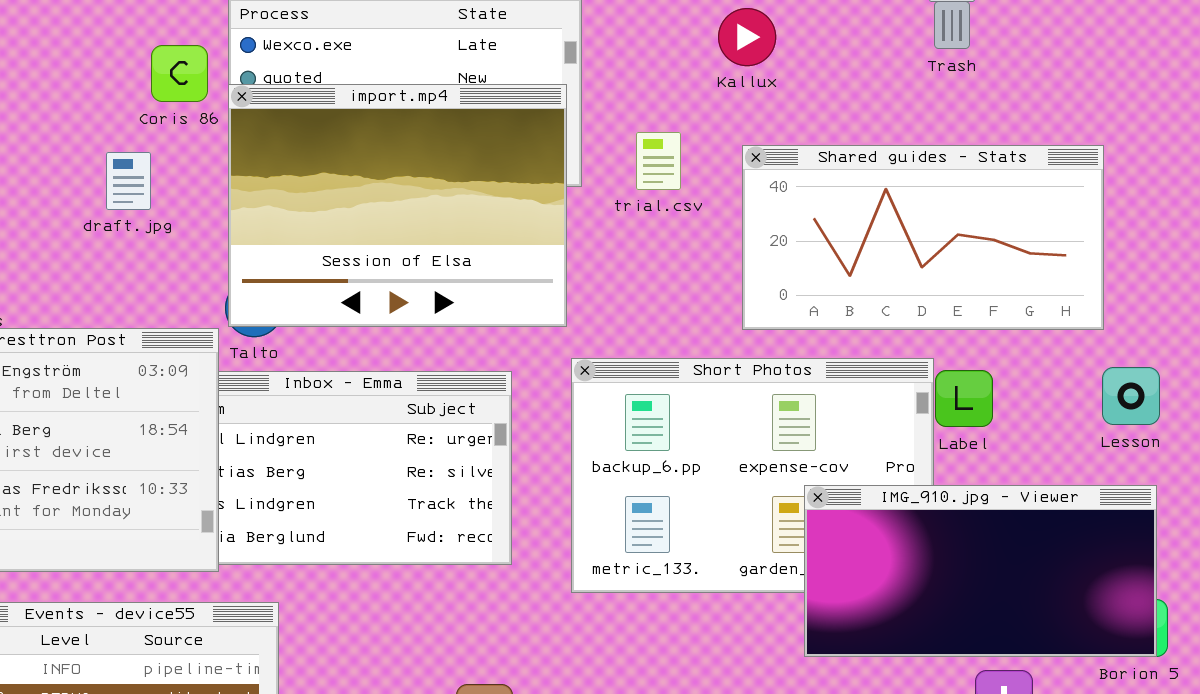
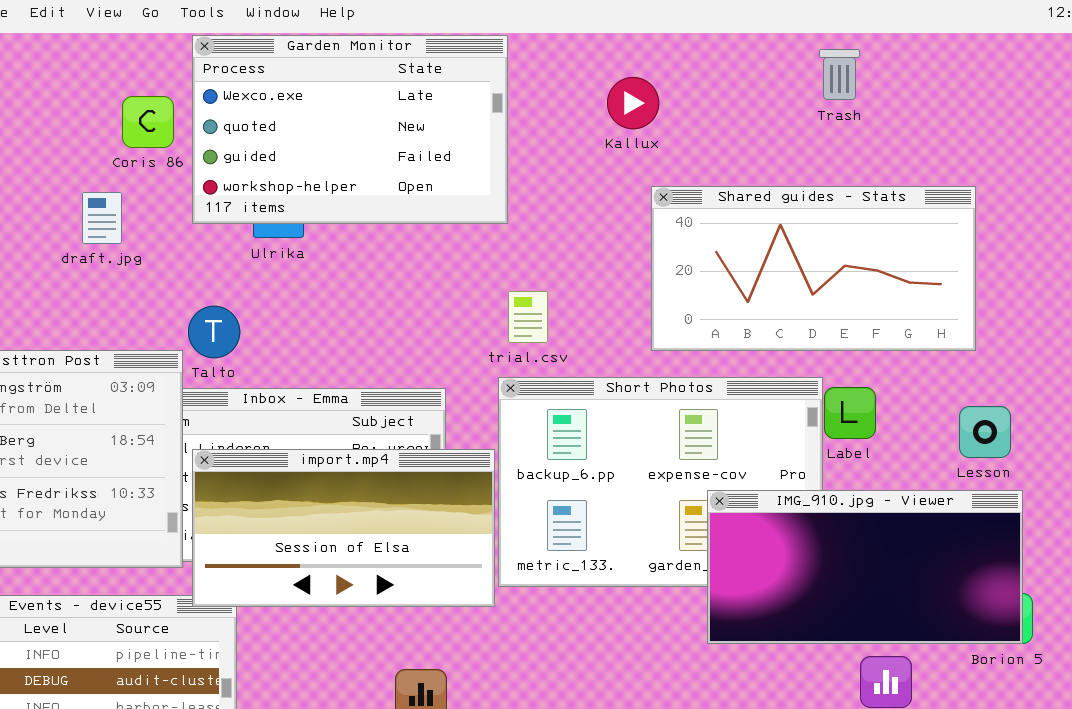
Kallux: [718,8,776,66] -> [607,77,659,129], moved
import.mp4: [228,84,567,327] -> [192,449,495,607], moved, resized
trial.csv: [636,132,681,190] -> [508,291,548,343], moved
Lesson: [1102,367,1160,425] -> [959,406,1011,458], moved

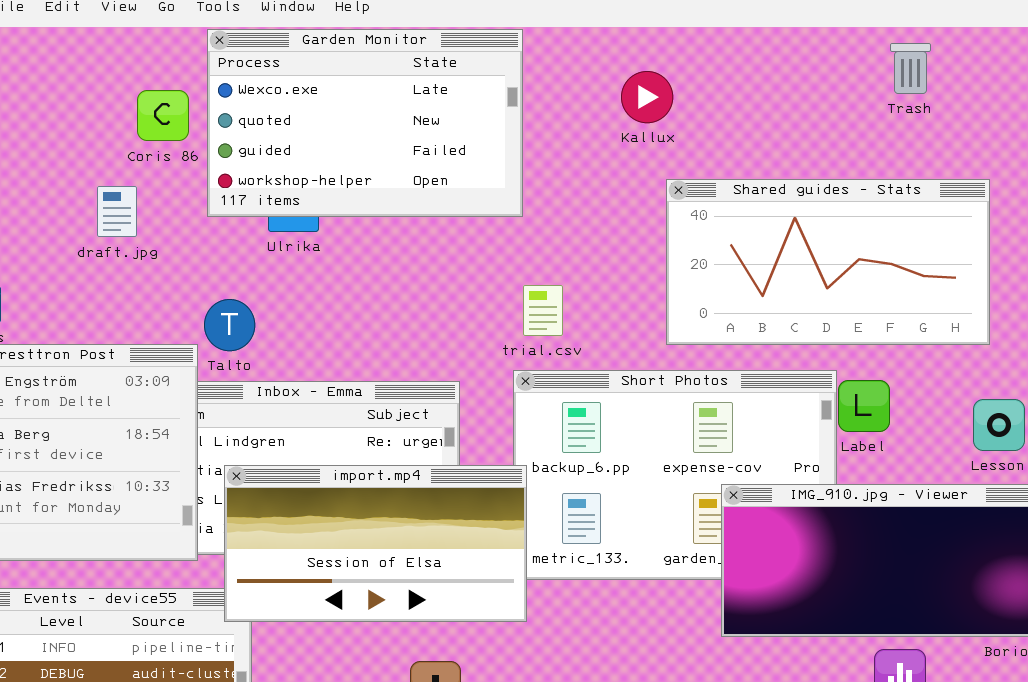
Trash: [819,49,860,100] -> [890,43,931,94], moved
import.mp4: [192,449,495,607] -> [224,465,527,622], moved

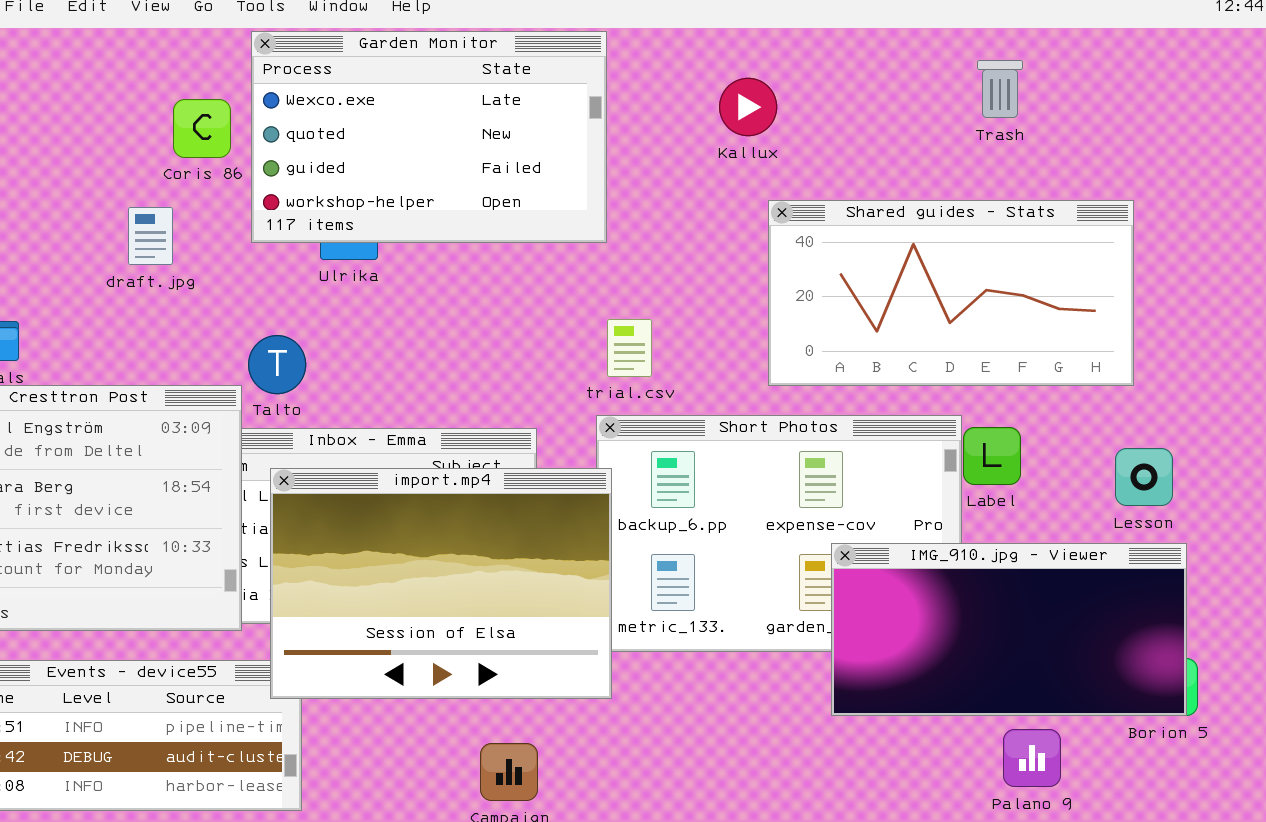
Trash: [890,43,931,94] -> [977,60,1023,118], moved
import.mp4: [224,465,527,622] -> [270,468,612,699], resized

